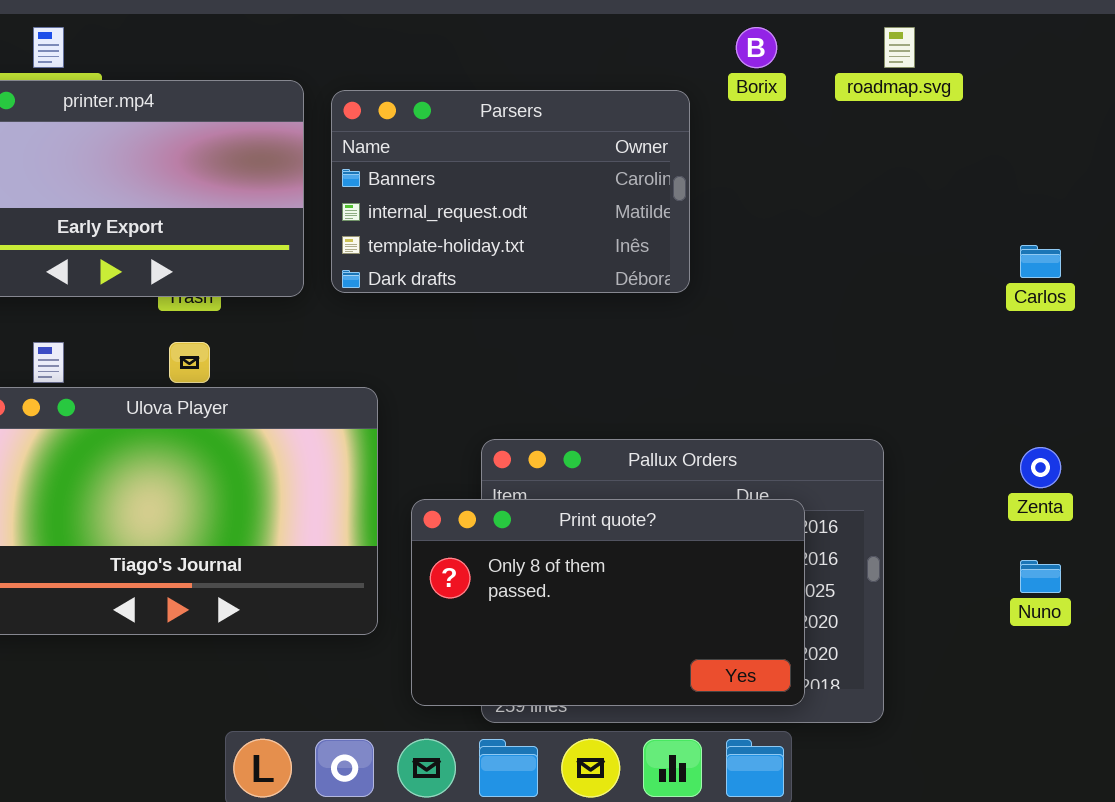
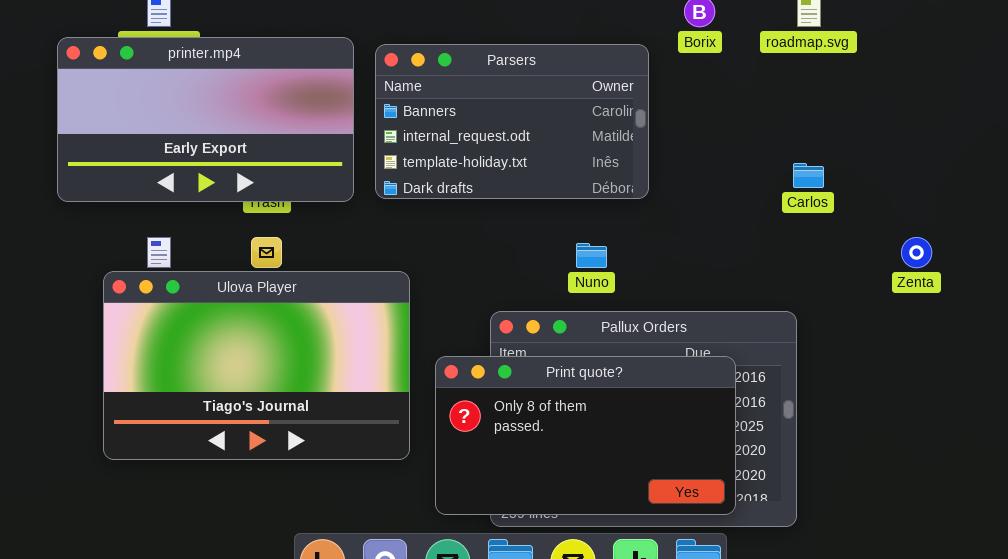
Carlos: [1020,245,1061,278] -> [793,163,824,188], moved
Zenta: [1020,447,1061,488] -> [901,237,932,268], moved
Nuno: [1020,560,1061,593] -> [576,243,607,268], moved

